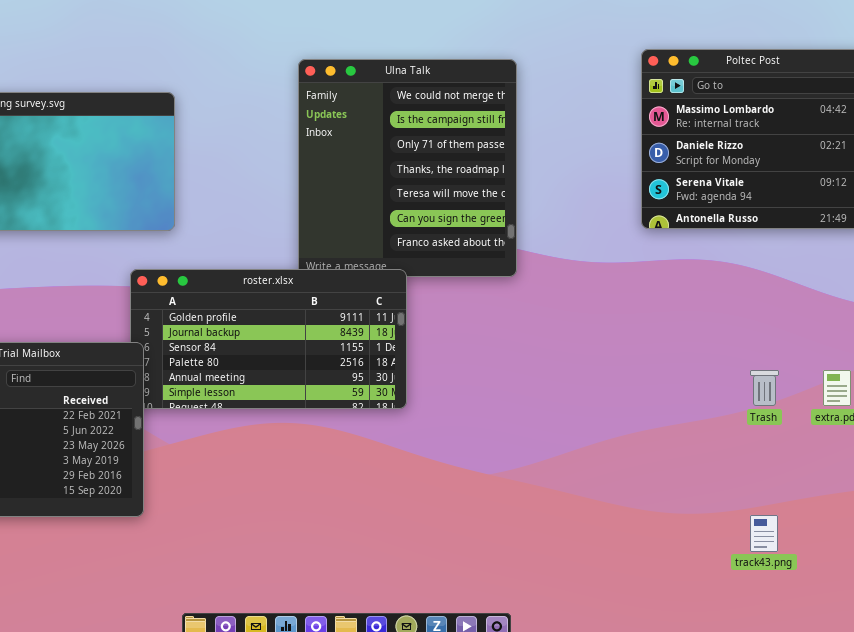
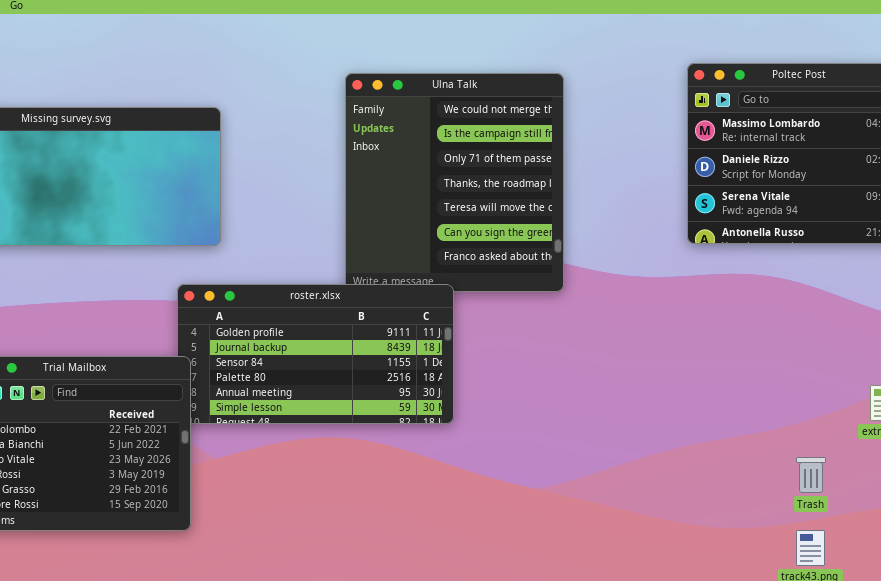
Trash: [750,370,779,406] -> [796,457,826,493], moved

